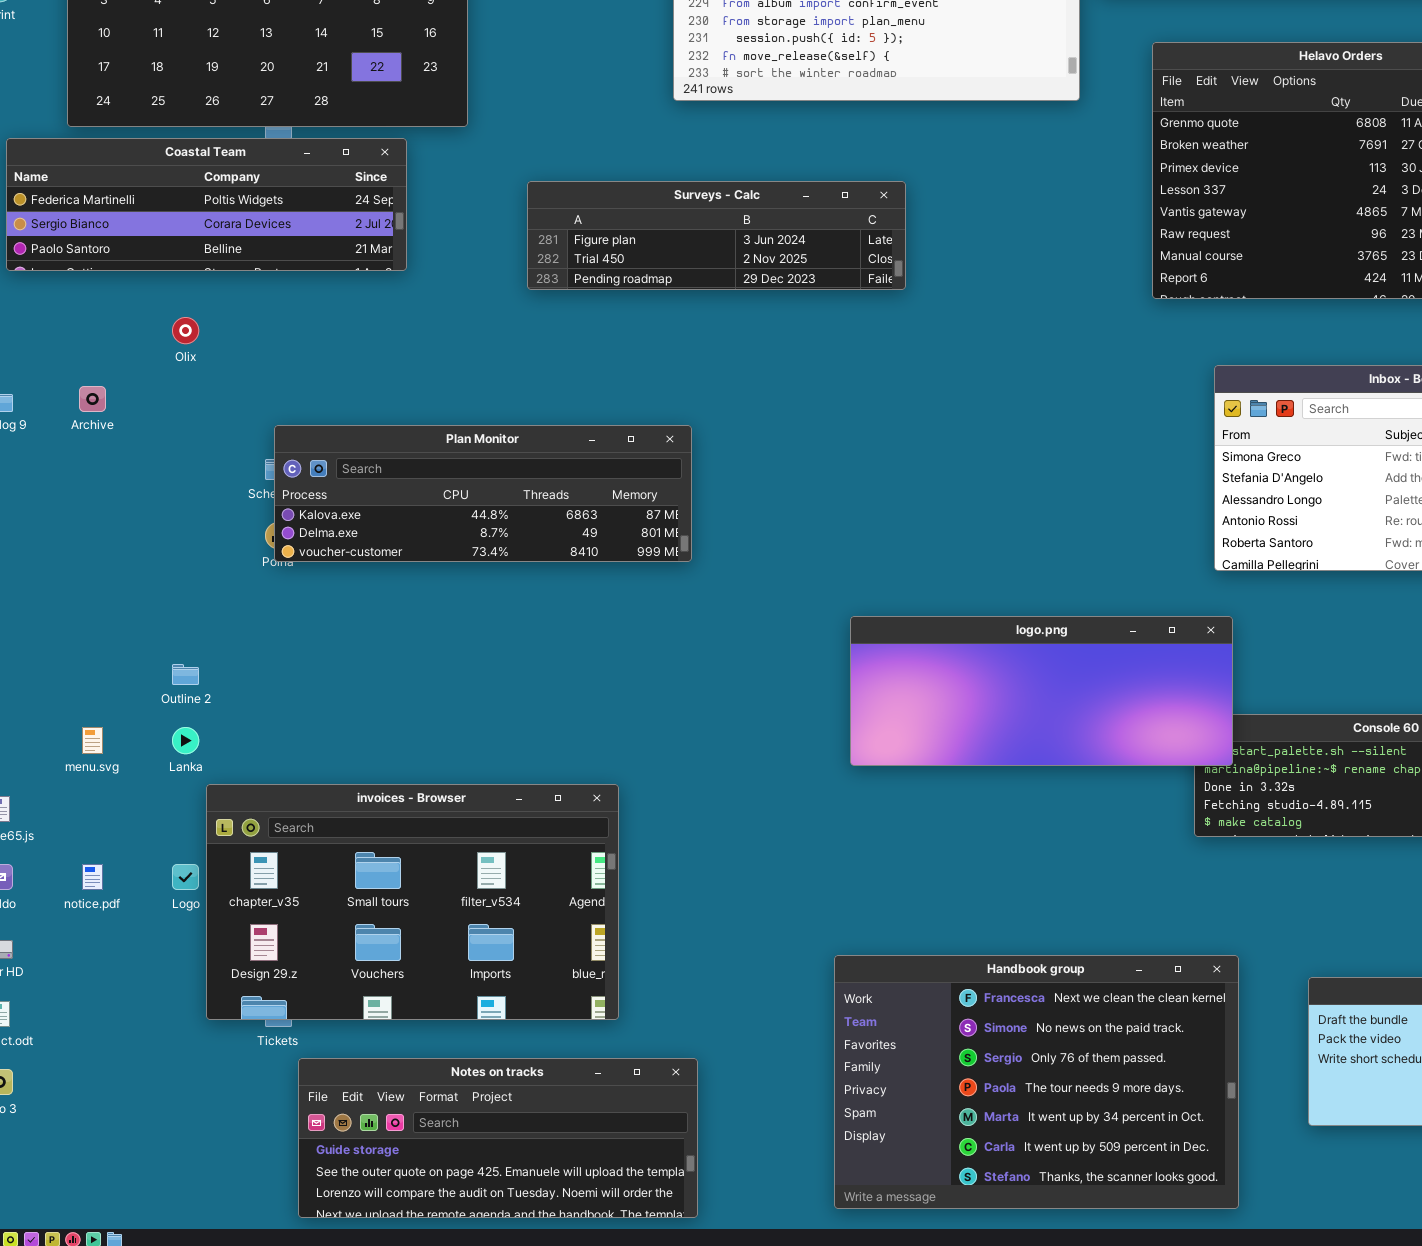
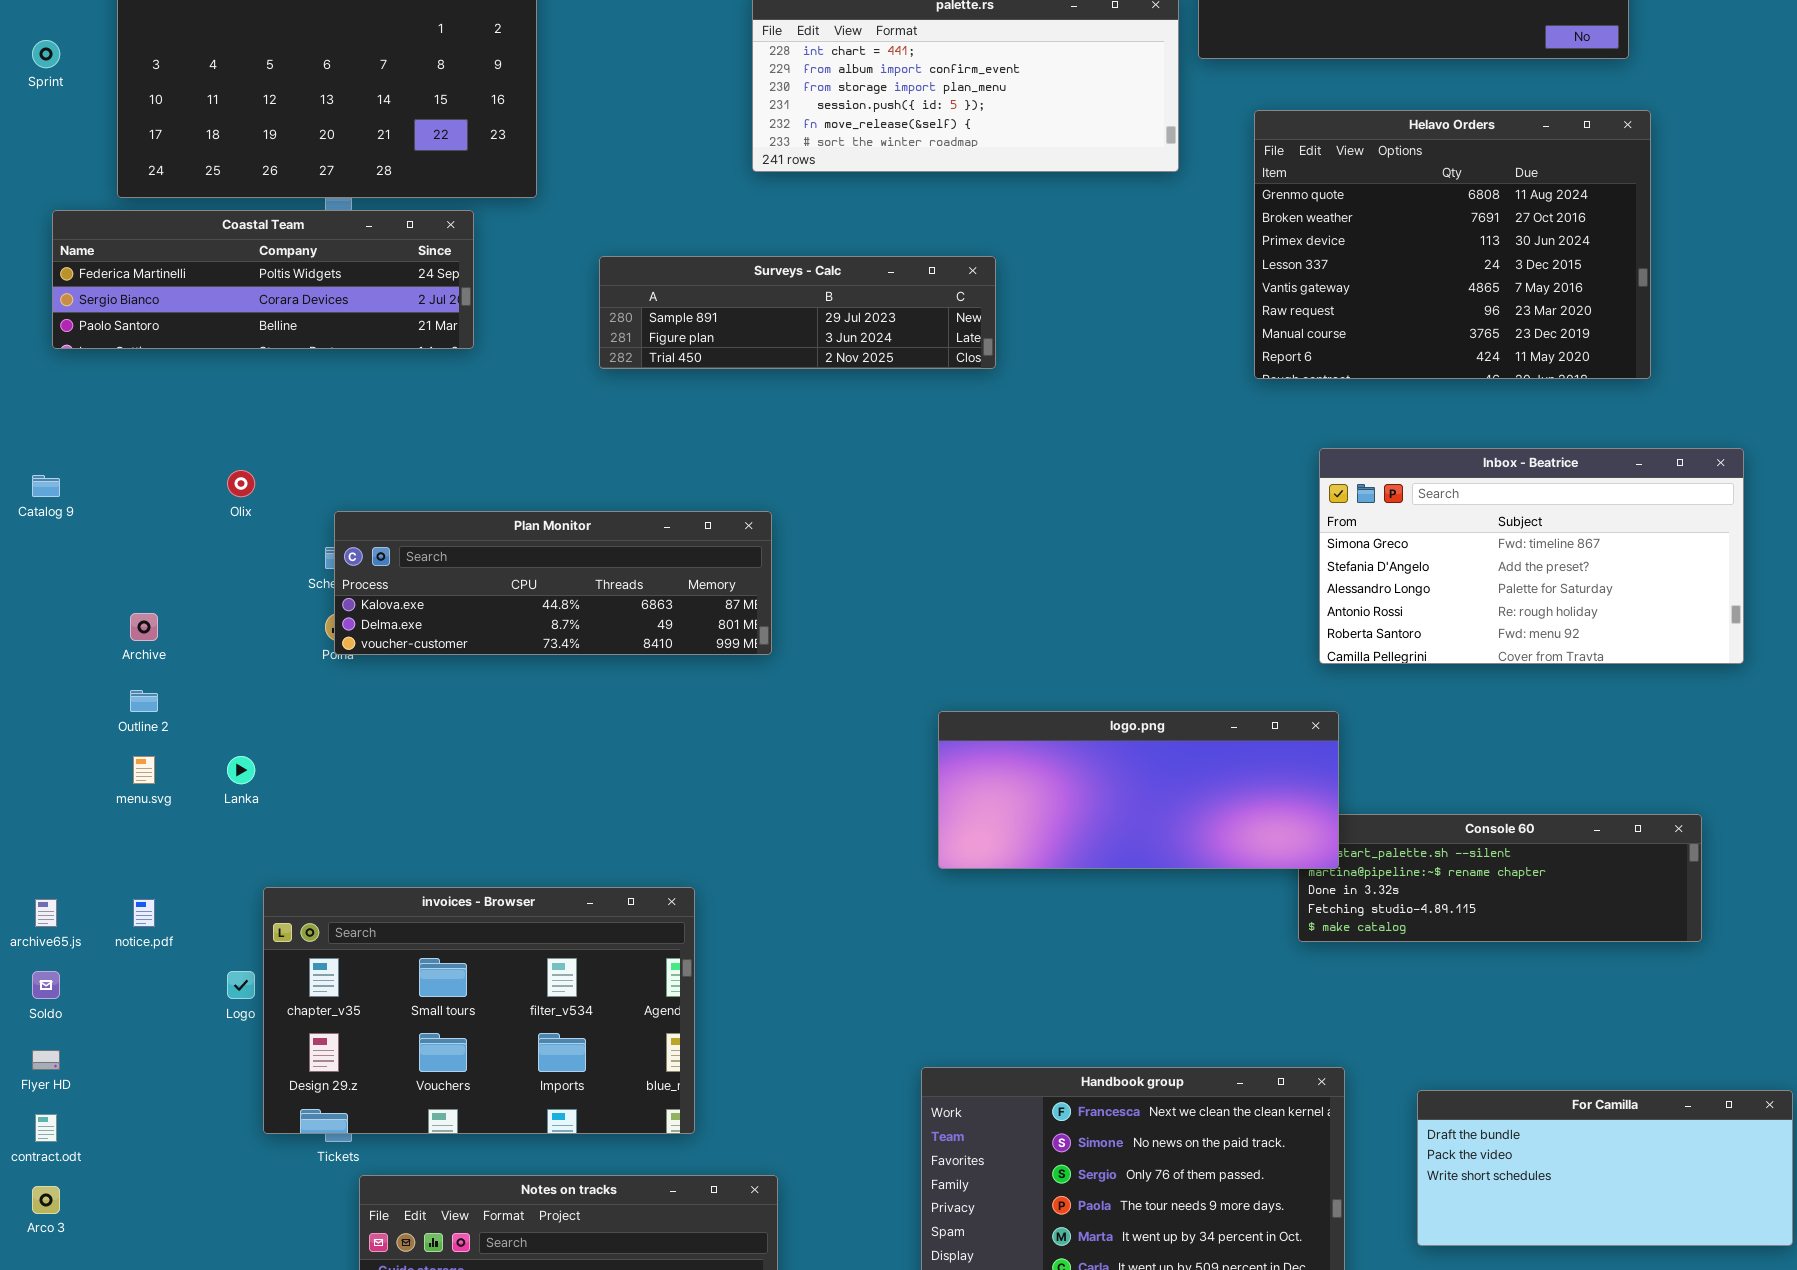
Surveys - Calc: [527,181,906,290] -> [599,256,996,369], scrolled up 1 row
Olix: [172,317,199,344] -> [227,470,255,497], moved
Archive: [79,386,106,412] -> [130,613,158,641], moved
Outline 2: [172,664,199,685] -> [130,690,158,712], moved
menu.svg: [82,727,103,754] -> [133,756,155,784], moved
Lanka: [172,727,199,754] -> [227,756,255,784], moved
notice.pdf: [82,864,103,890] -> [133,899,155,927], moved

